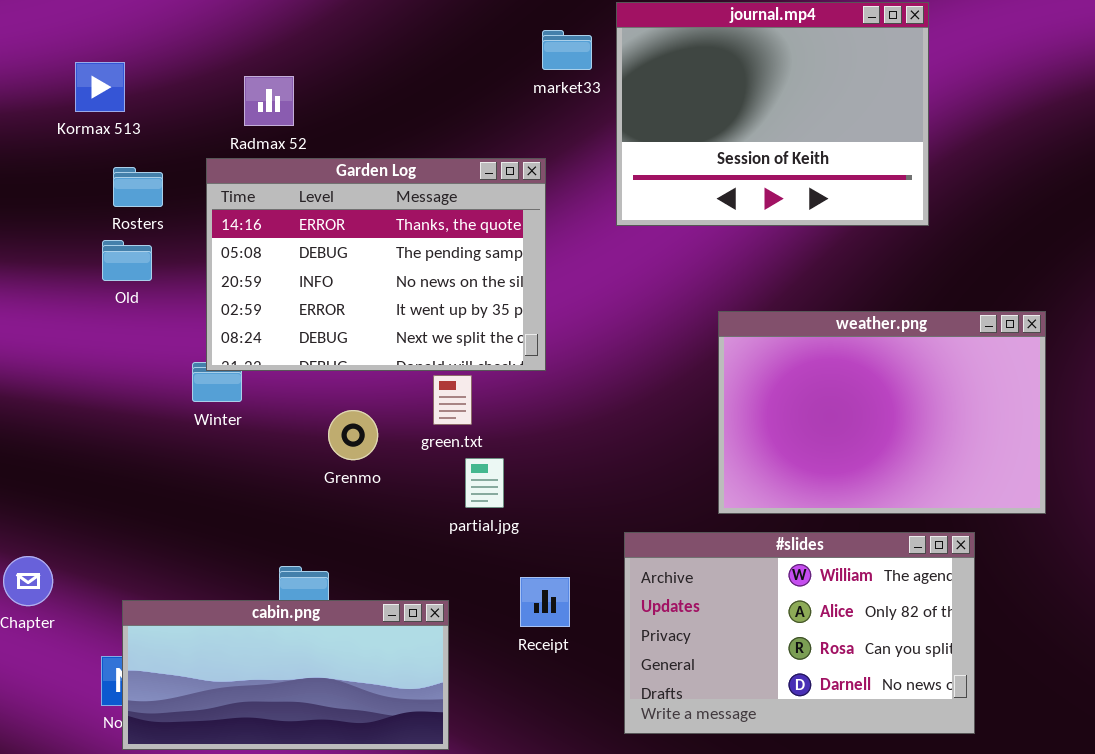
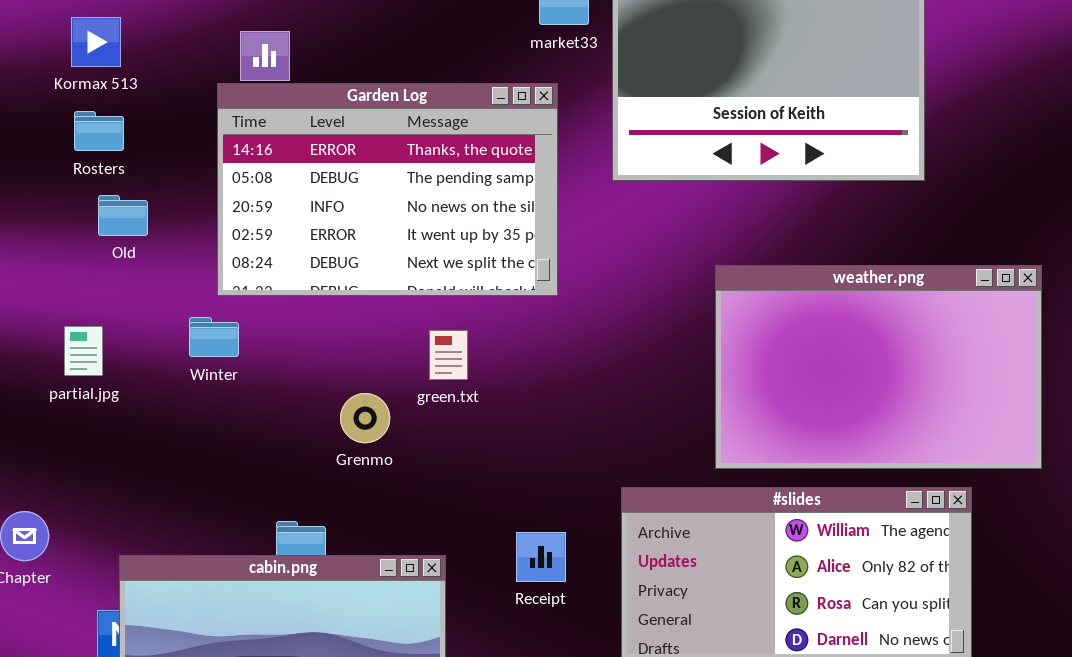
Garden Log: [206,158,546,371] -> [217,83,558,296], moved
Rosters: [113,167,163,207] -> [74,111,124,151], moved
Grenmo: [328,410,378,460] -> [340,393,390,443], moved
partial.jpg: [465,458,504,508] -> [64,326,103,376], moved

